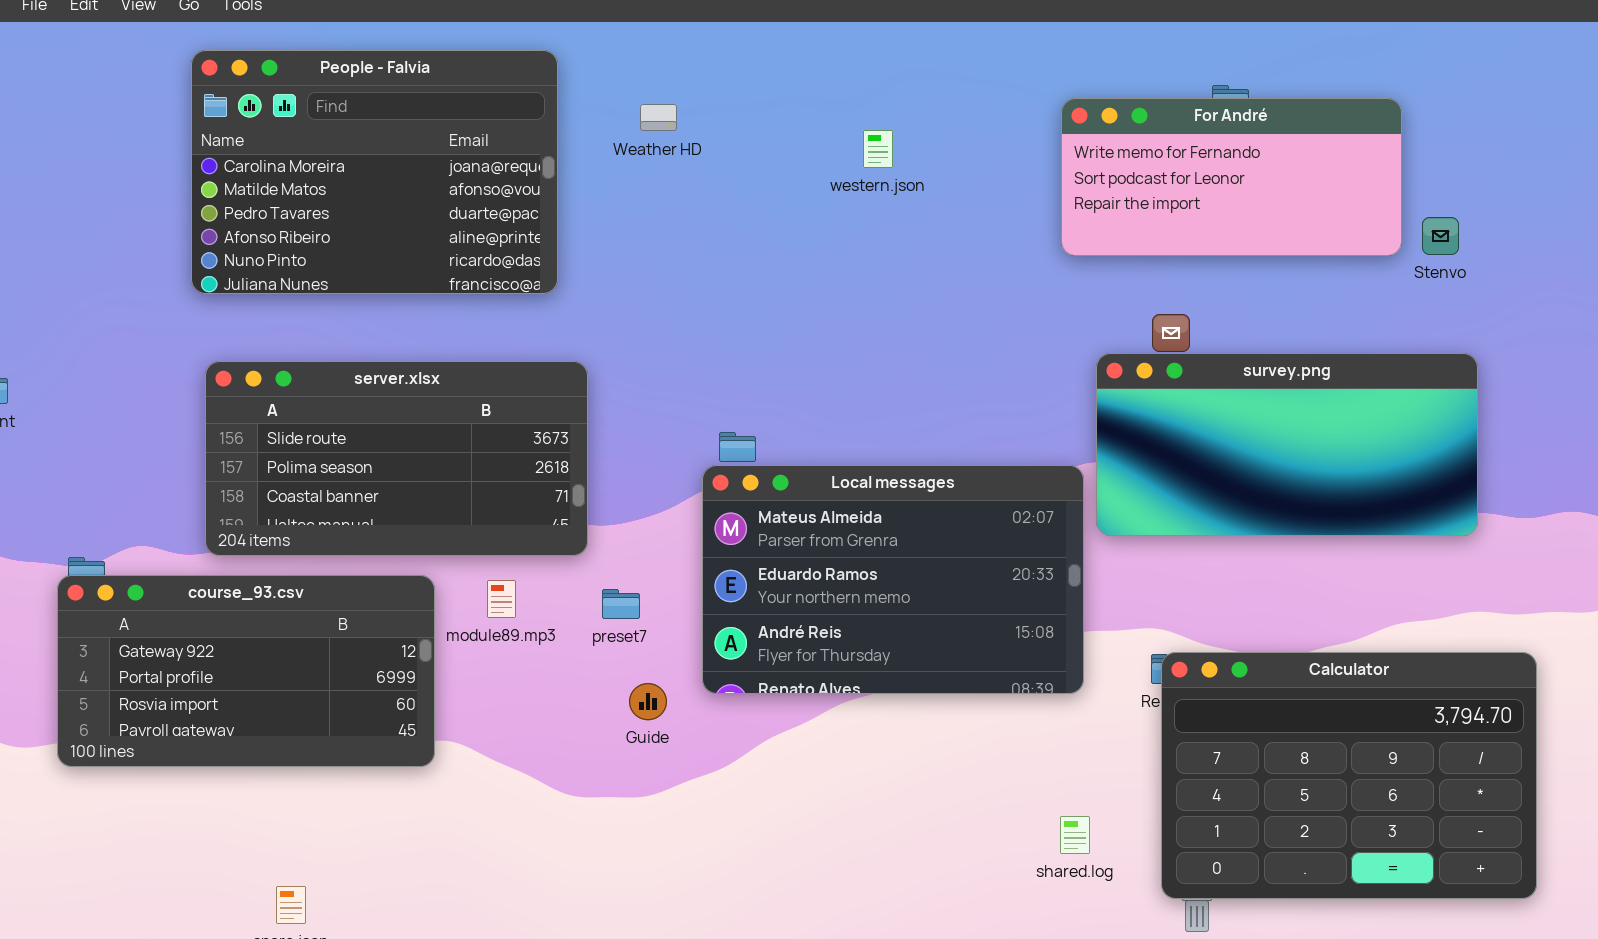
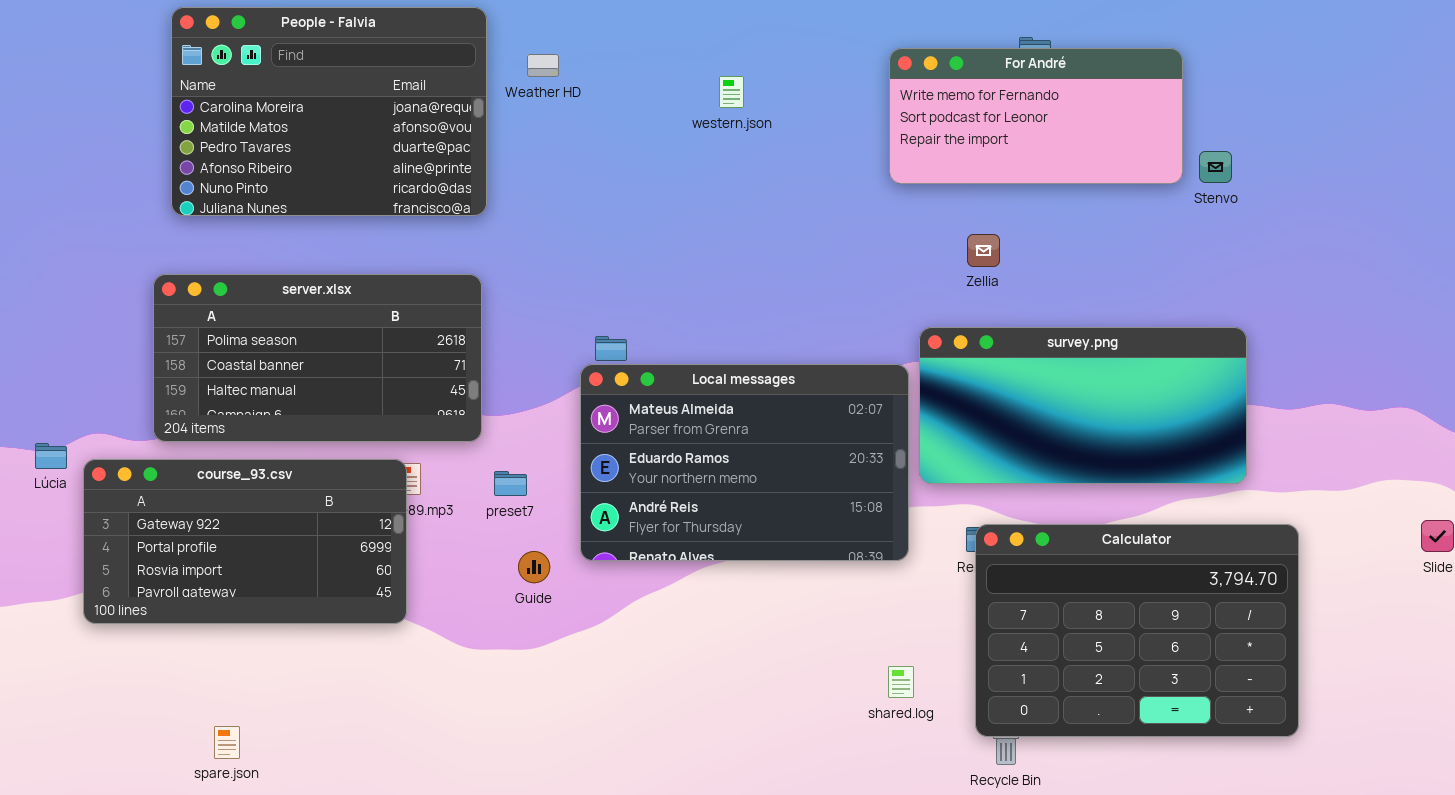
People - Falvia: [191,50,558,294] -> [171,7,487,216], moved
survey.png: [1096,353,1478,536] -> [919,327,1247,484], moved
server.xlsx: [205,361,588,556] -> [153,274,482,442], scrolled down 1 row
course_93.csv: [57,575,435,767] -> [83,459,407,624], moved

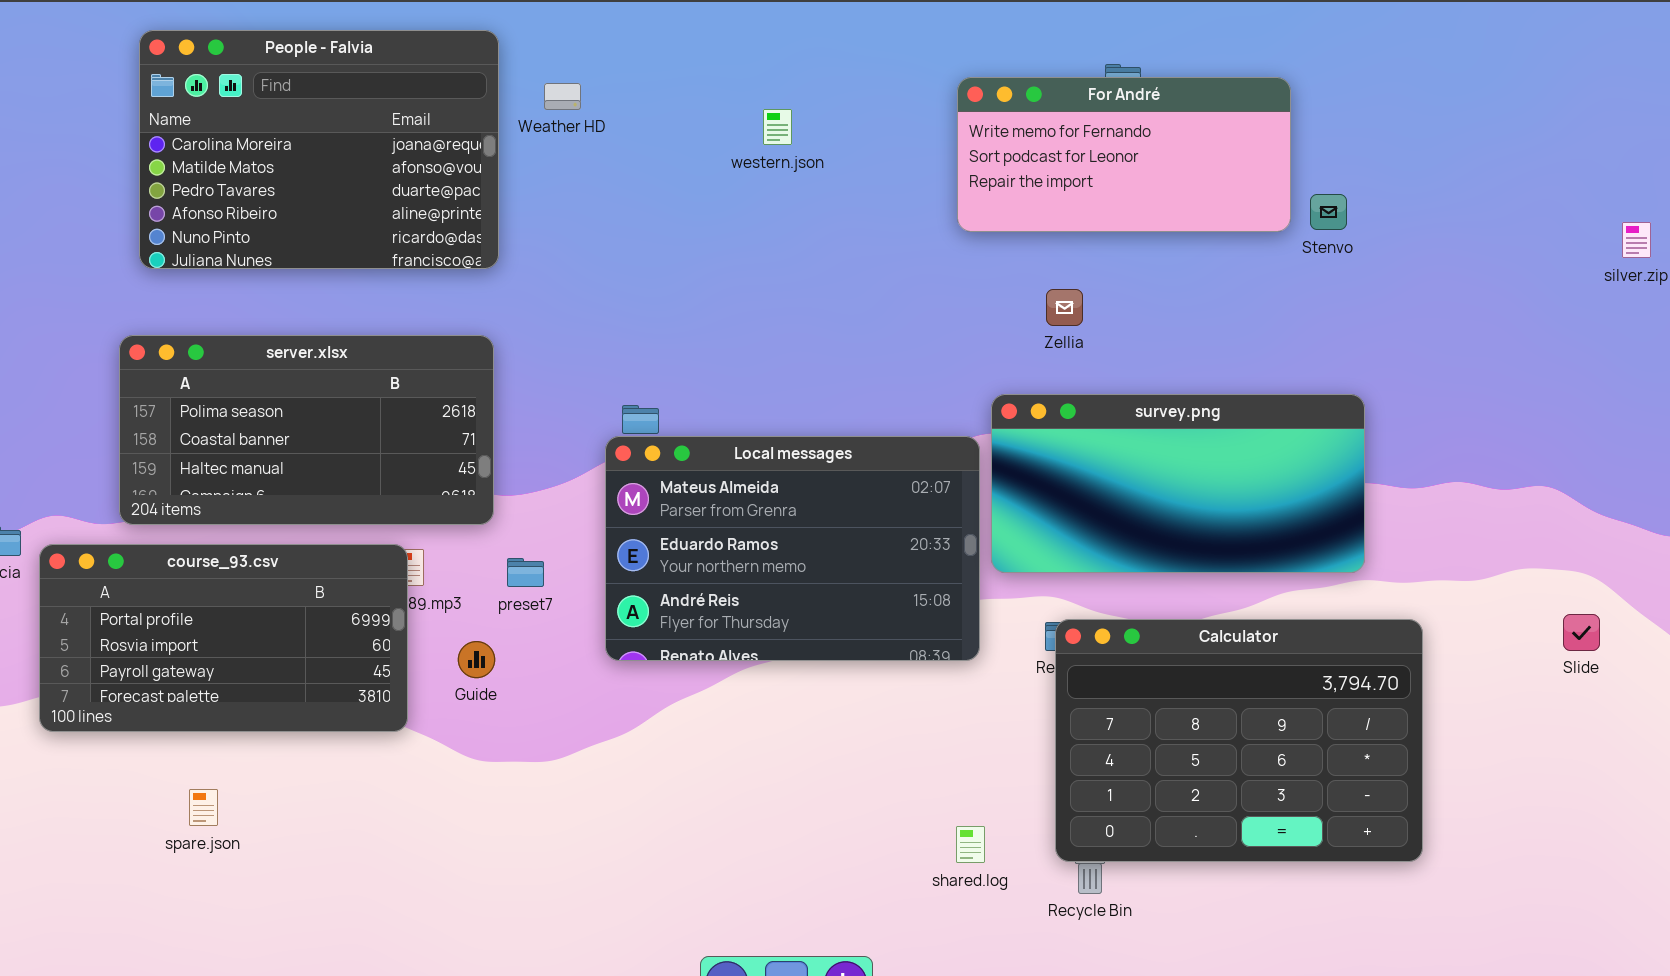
course_93.csv: [83,459,407,624] -> [39,544,408,732], scrolled down 1 row
Guide: [518,551,550,583] -> [458,641,495,678], moved
shared.log: [888,666,914,698] -> [956,826,985,863], moved
spare.json: [214,726,240,759] -> [189,789,218,826], moved

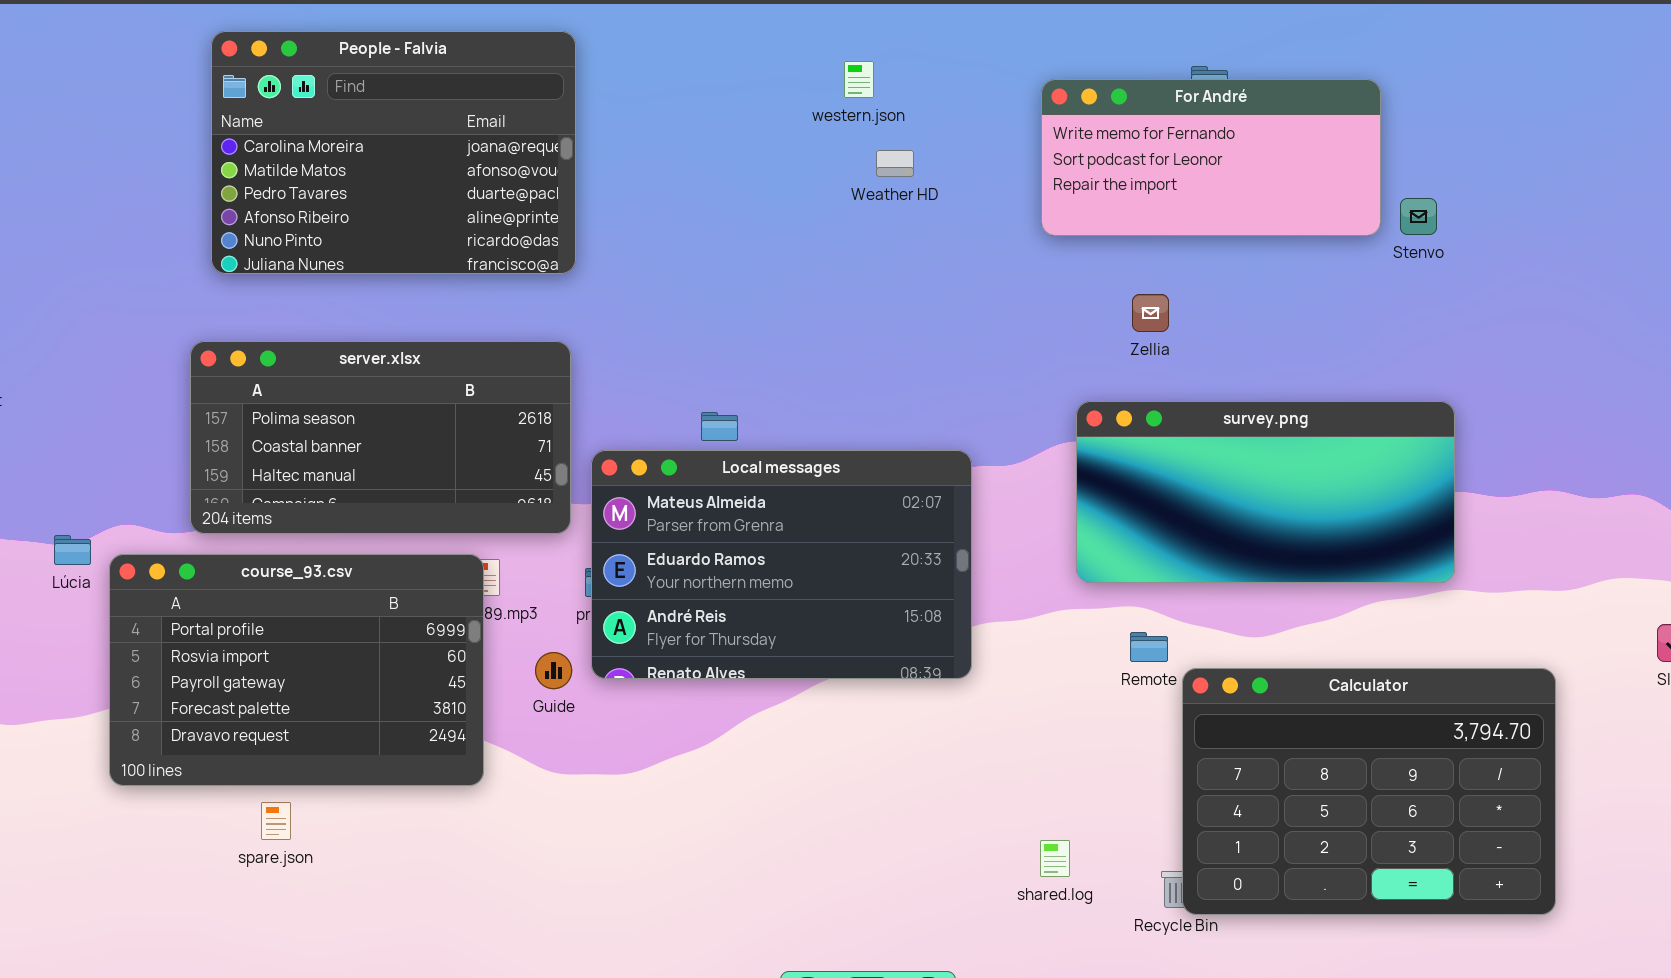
Weather HD: [544,83,581,110] -> [876,150,914,177], moved
western.json: [763,109,792,145] -> [844,61,874,98], moved
Local messages: [605,436,980,661] -> [591,450,972,679], moved
course_93.csv: [39,544,408,732] -> [109,554,484,786], resized
Calculator: [1055,619,1423,862] -> [1182,668,1556,915], moved

